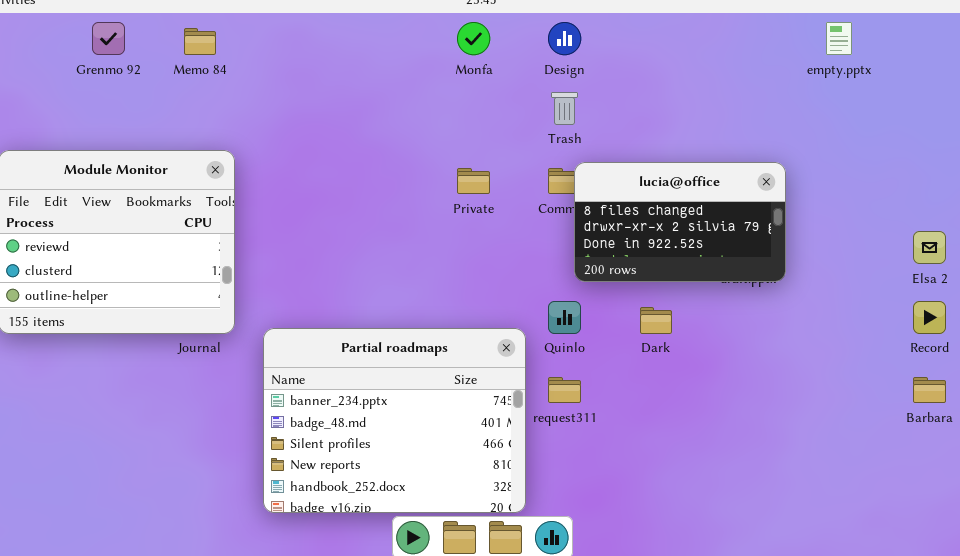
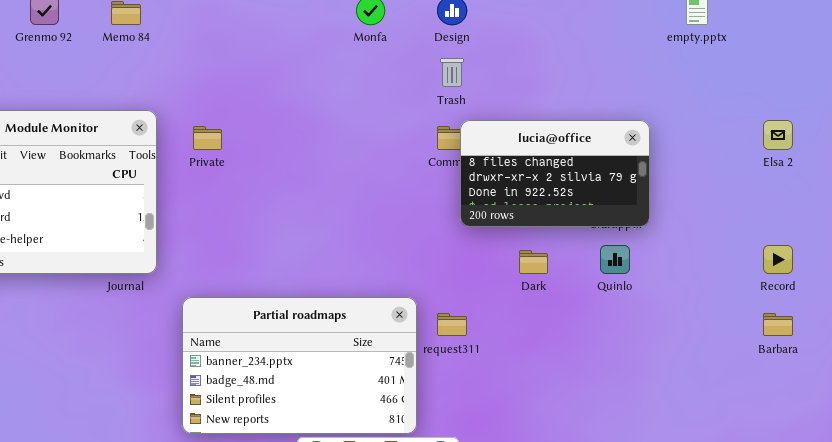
Private: [457,168,490,194] -> [193,126,222,150], moved
Elsa 2: [913,231,946,264] -> [763,120,793,150], moved
Quinlo: [548,301,581,334] -> [600,245,630,274], moved
Partial roadmaps: [263,328,526,513] -> [182,297,417,434], resized

